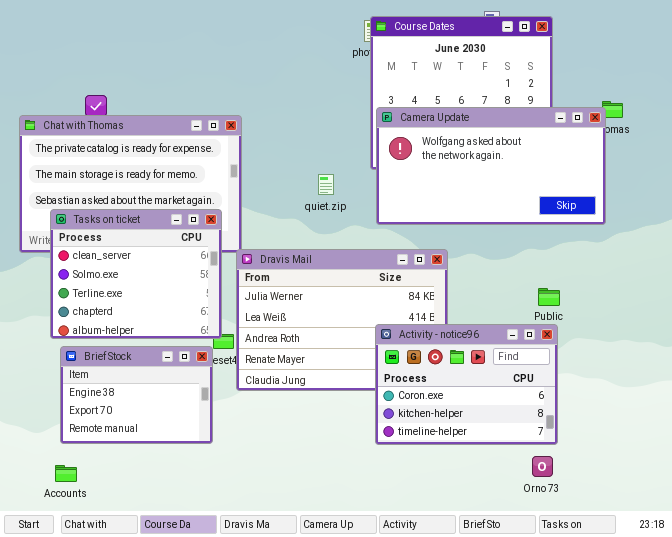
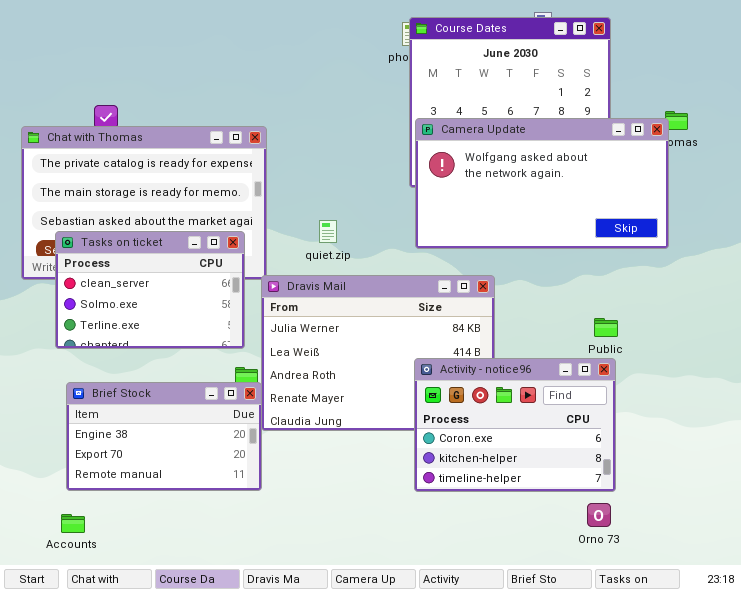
quiet.zip: [318,174,334,195] -> [319,220,337,243], moved
Tasks on ticket: [50,209,222,339] -> [55,231,245,349], resized
Brief Stock: [60,346,213,444] -> [66,382,262,491], resized

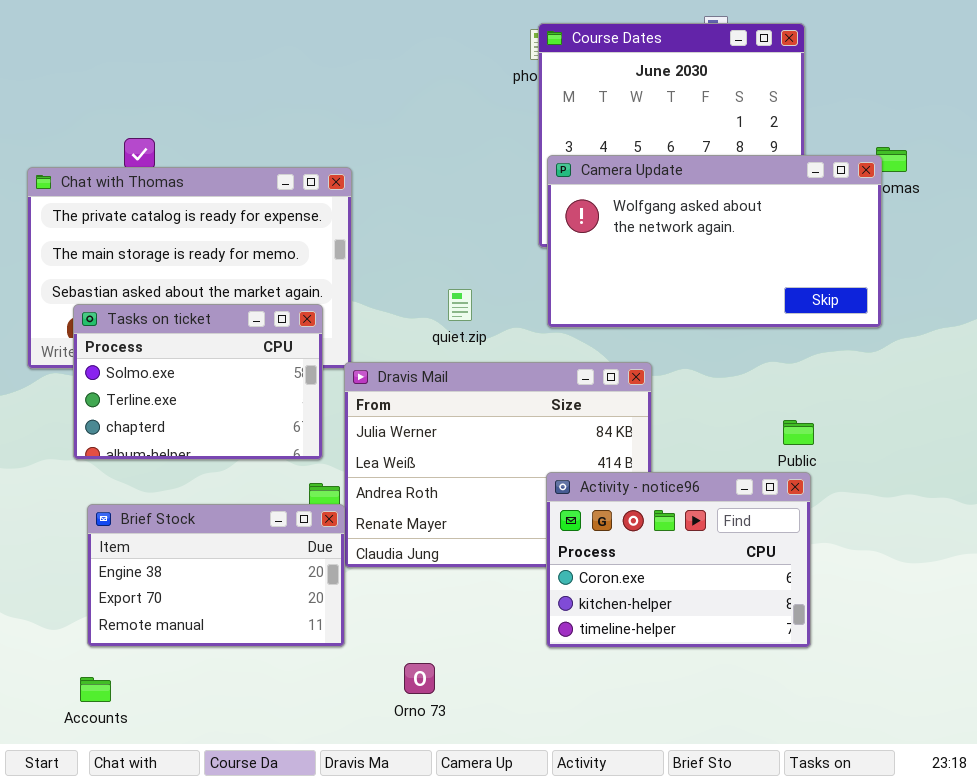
quiet.zip: [319,220,337,243] -> [448,289,472,321], moved
Tasks on ticket: [55,231,245,349] -> [73,304,323,460], scrolled down 1 row
Orno 73: [587,503,611,527] -> [404,663,435,694], moved

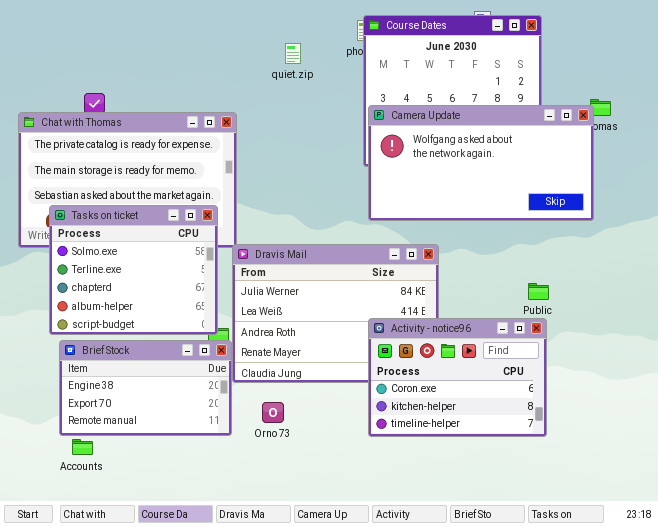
quiet.zip: [448,289,472,321] -> [285,43,301,64], moved
Tasks on ticket: [73,304,323,460] -> [49,205,218,335], resized
Orno 73: [404,663,435,694] -> [262,402,284,423], moved
Accounts: [80,677,111,702] -> [72,439,93,455], moved

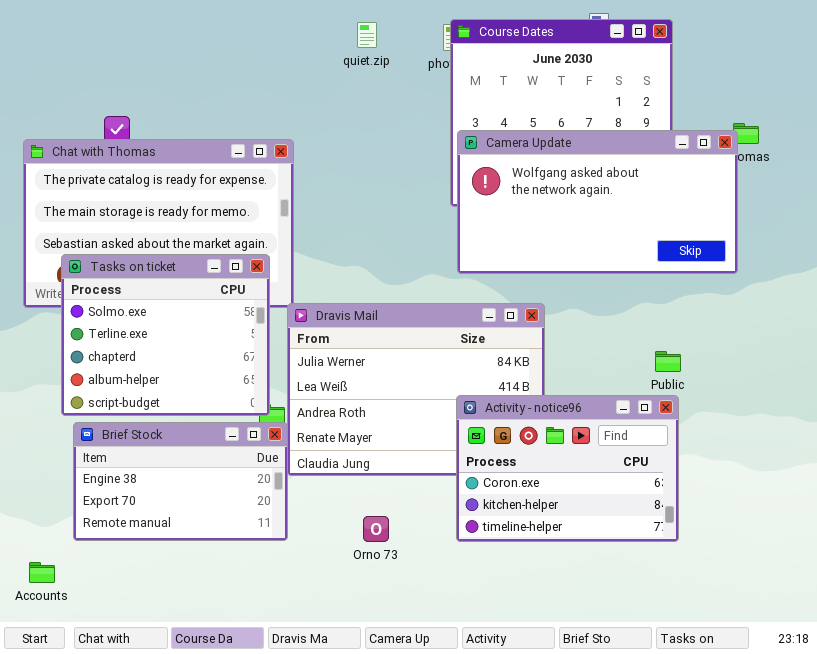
quiet.zip: [285,43,301,64] -> [357,22,377,48], moved
Orno 73: [262,402,284,423] -> [363,516,389,542], moved
Accounts: [72,439,93,455] -> [29,562,55,583], moved

